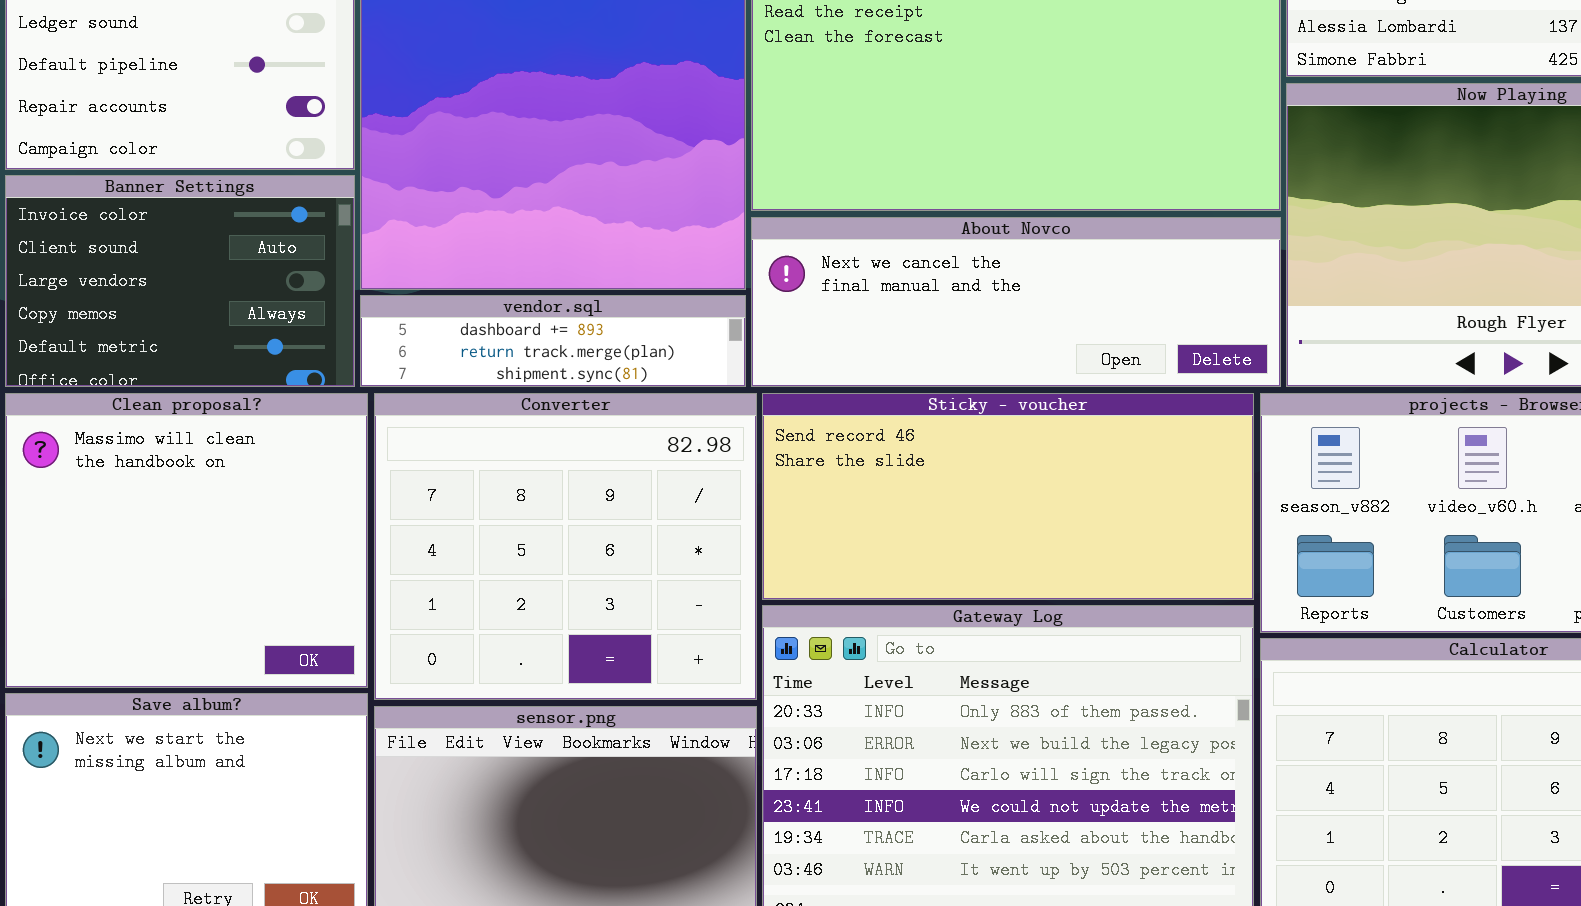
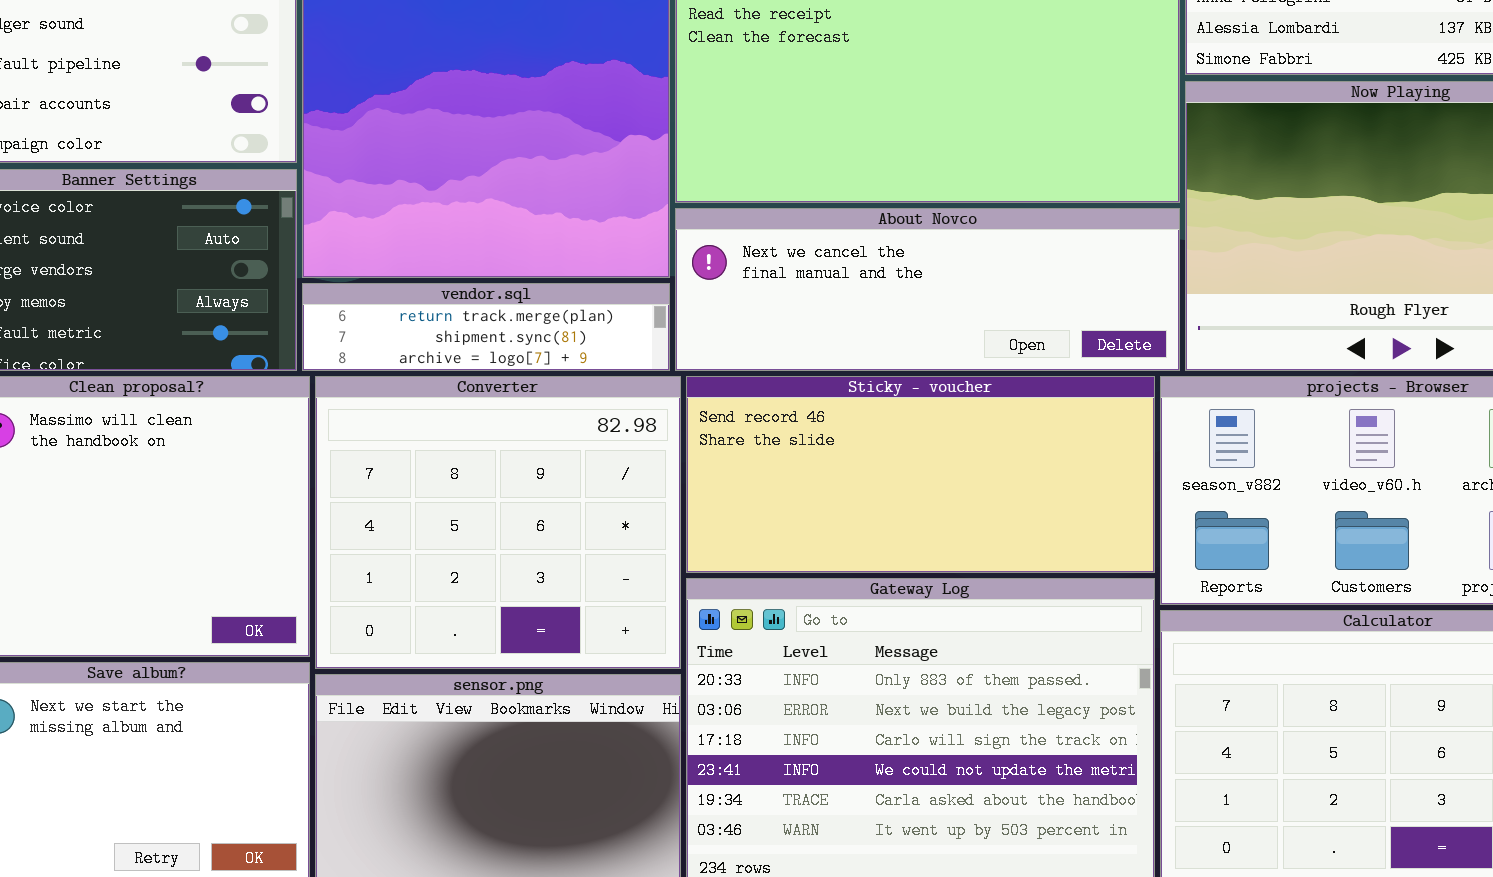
vendor.sql: [360,295,746,387] -> [302,283,670,371], scrolled down 1 row

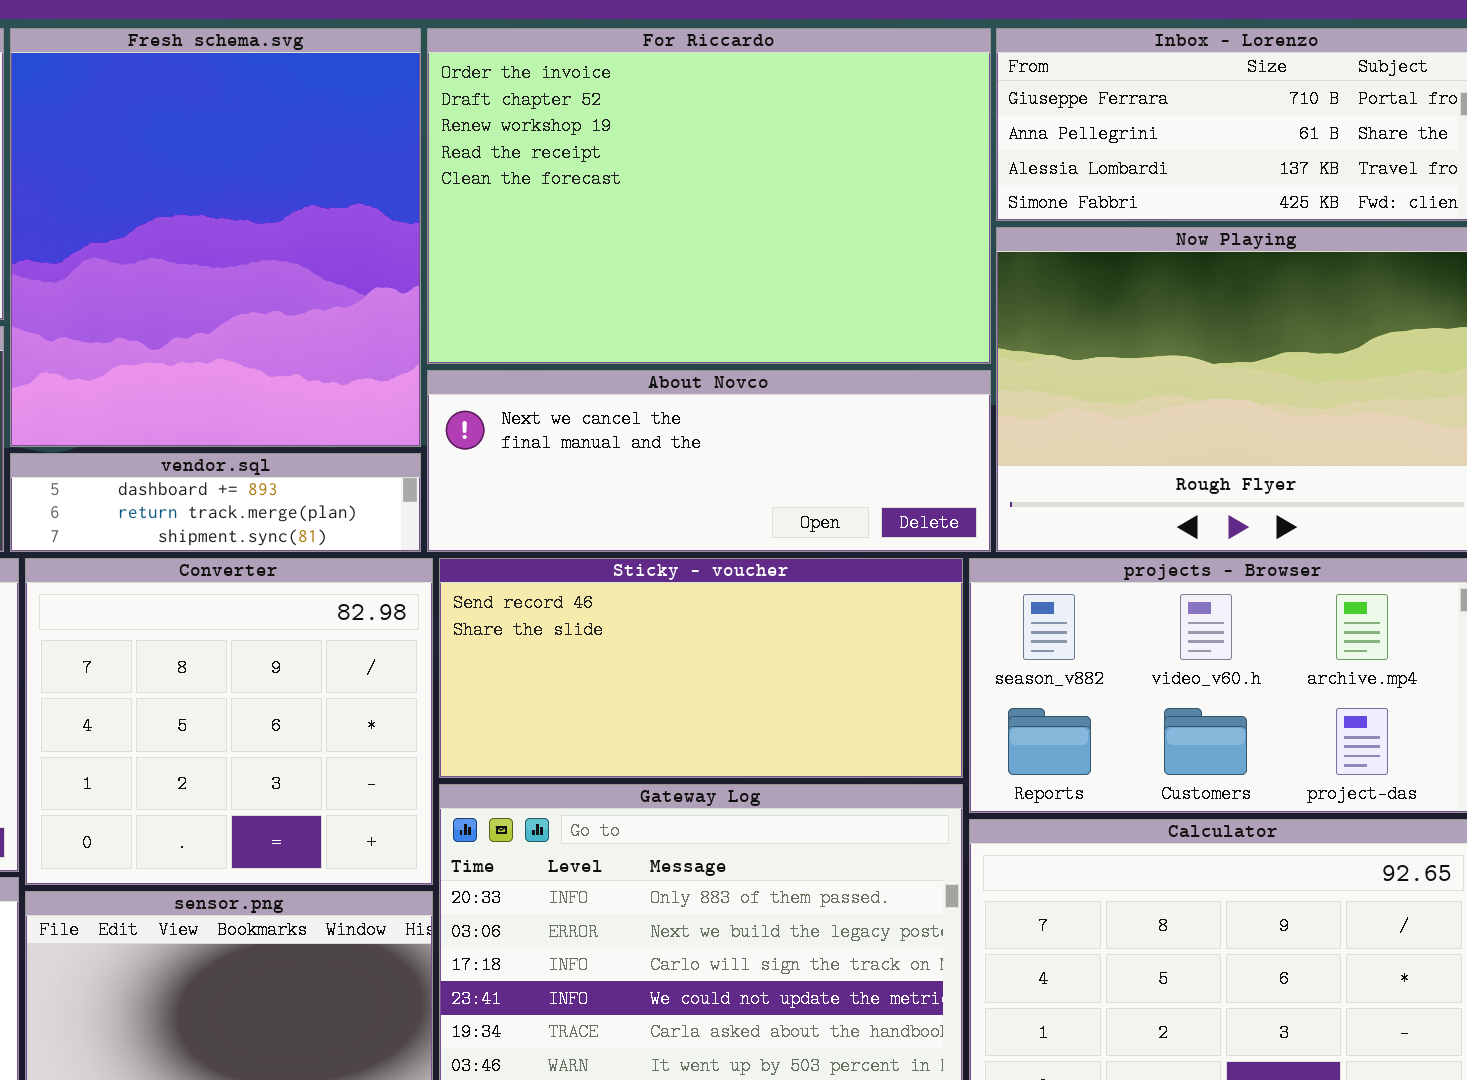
vendor.sql: [302,283,670,371] -> [10,453,421,552], scrolled up 1 row

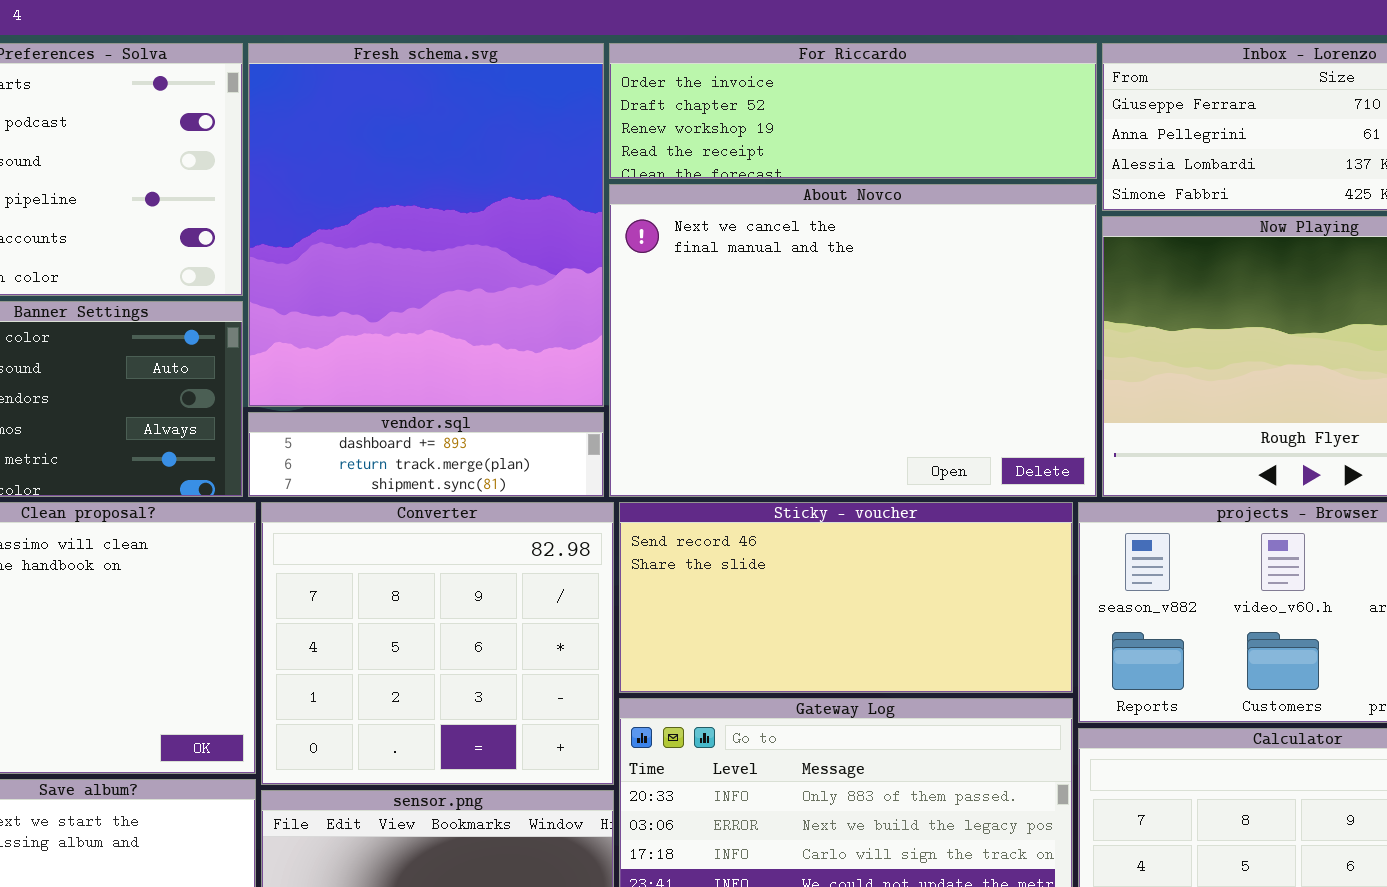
For Riccardo: [427,28,991,364] -> [609,43,1097,179], resized
About Novco: [427,370,991,552] -> [609,184,1097,497], resized

